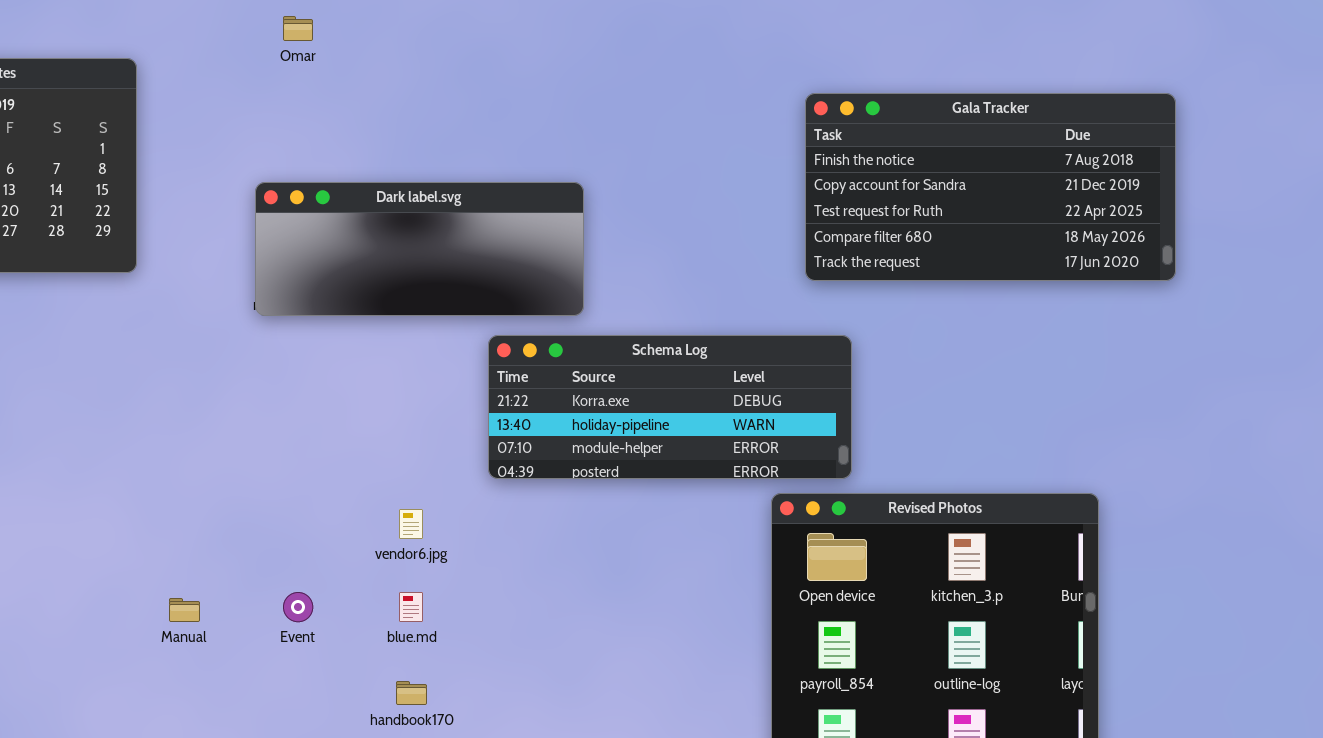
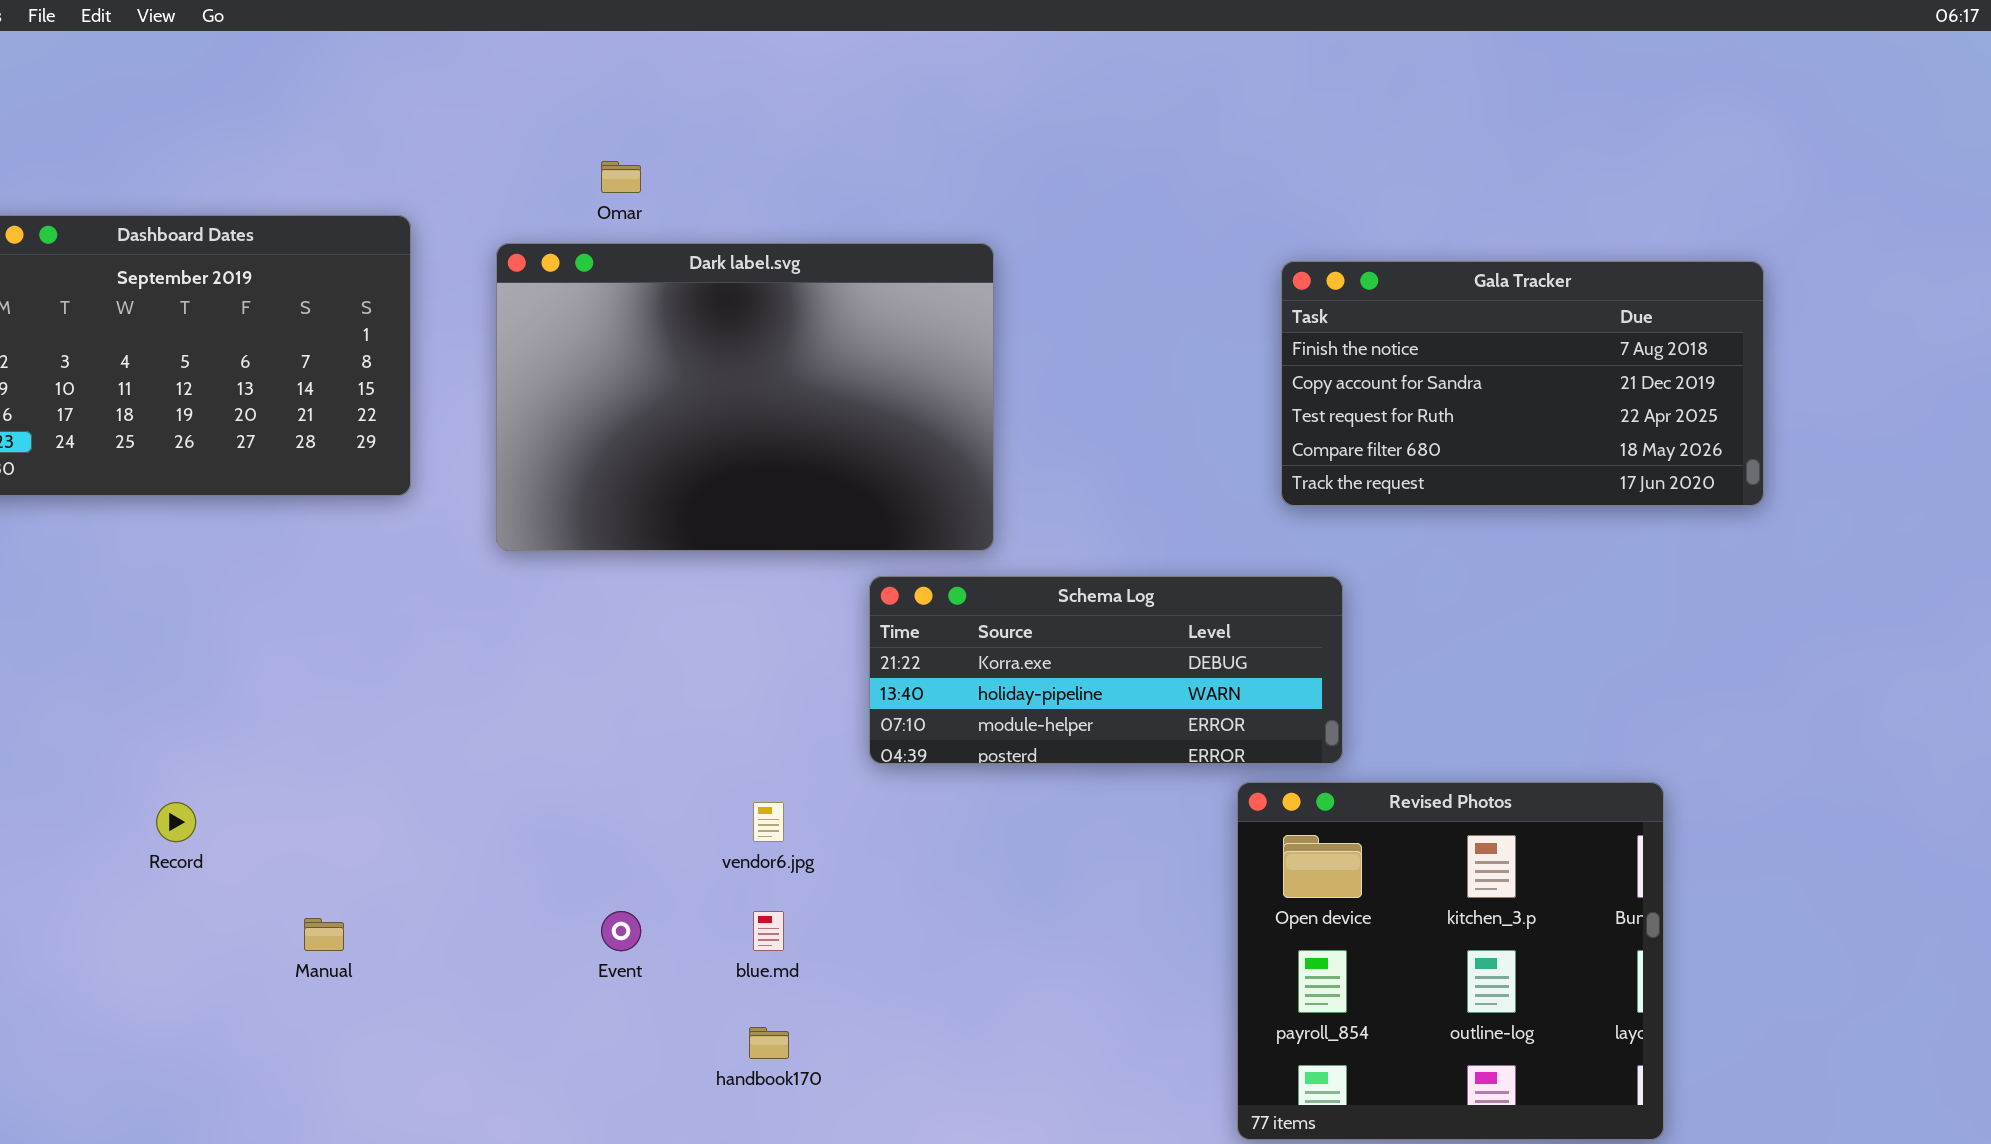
Dark label.svg: [255,182,584,316] -> [496,243,994,551], resized
Manual: [169,598,200,622] -> [304,918,344,951], moved

